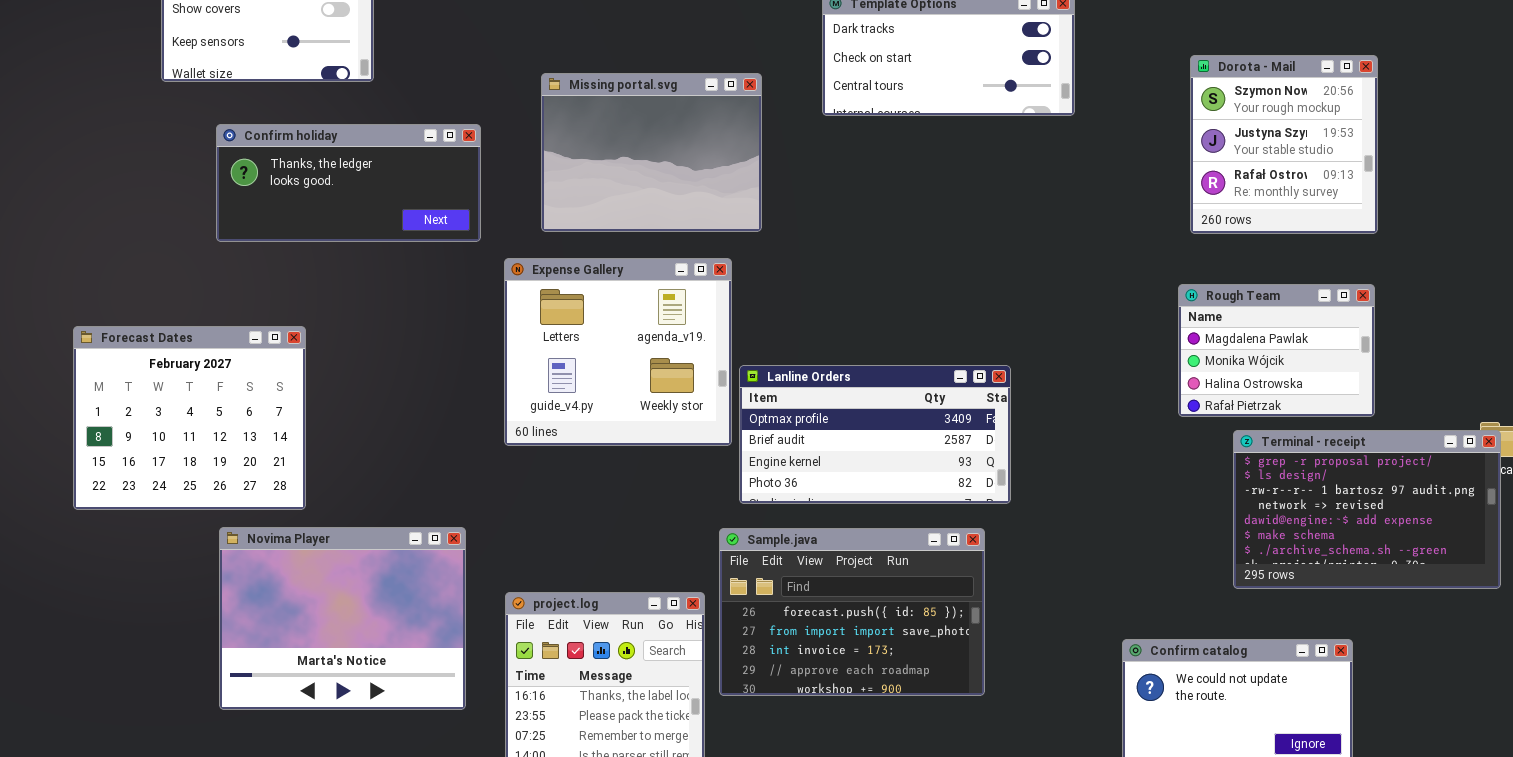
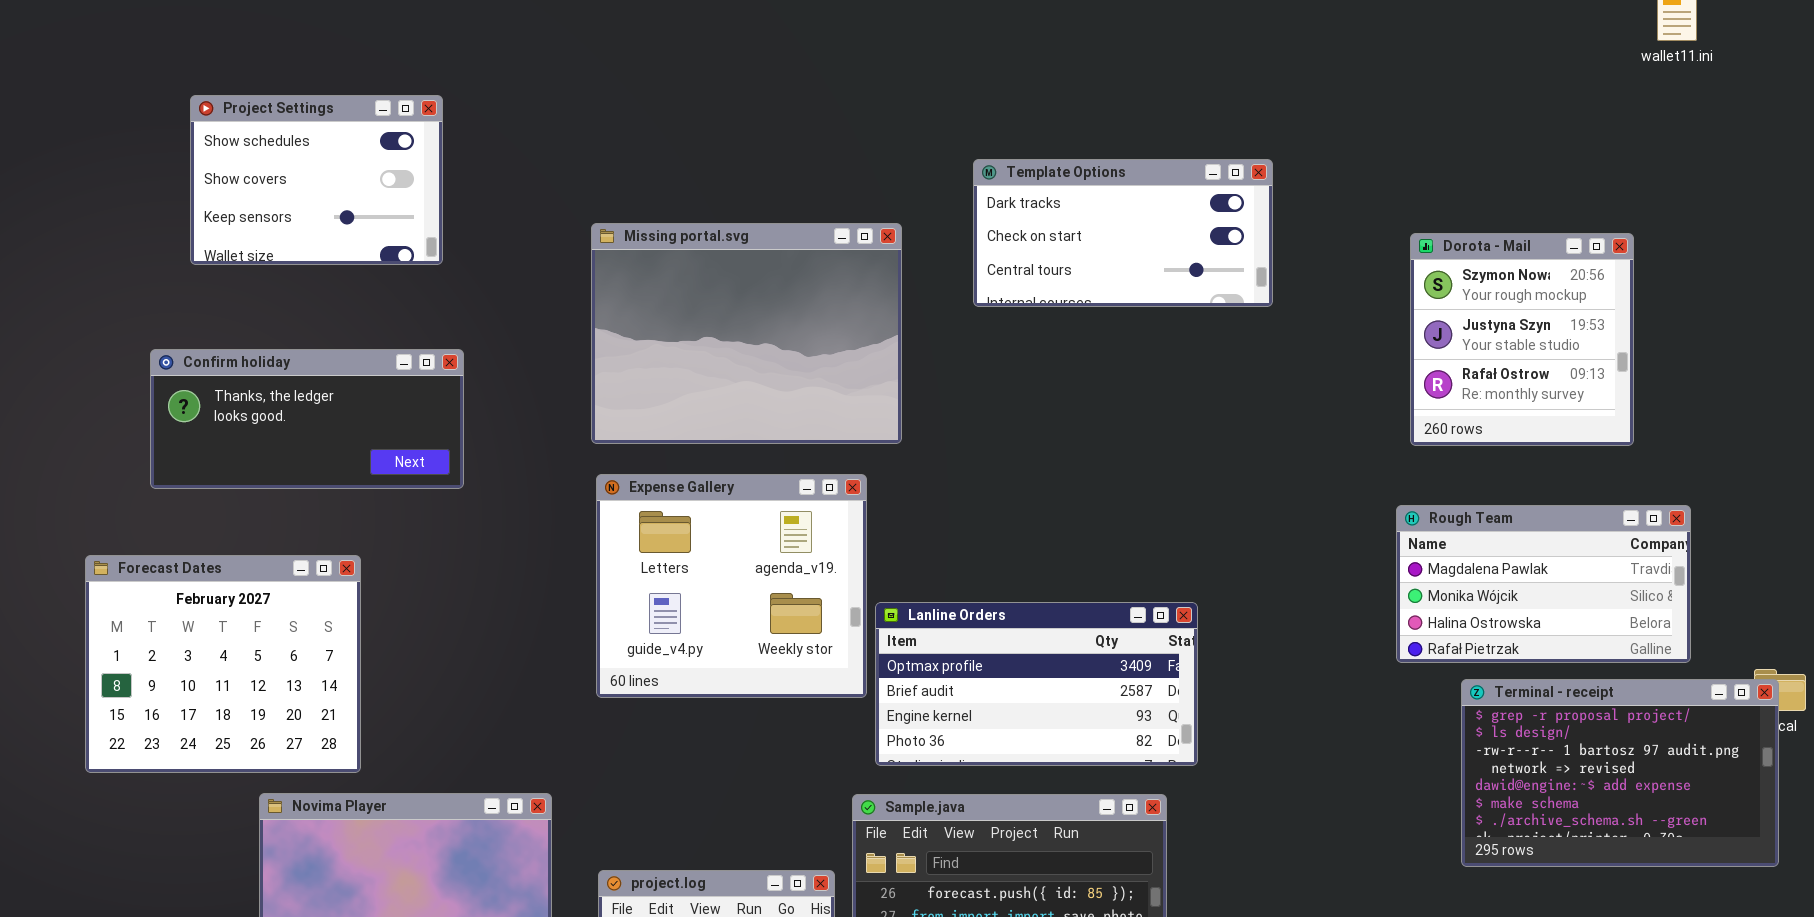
Missing portal.svg: [541,73,762,232] -> [591,223,902,444], resized
Confirm holiday: [216,124,481,242] -> [150,349,464,489], moved
Rough Team: [1178,284,1375,417] -> [1396,505,1691,663], resized

